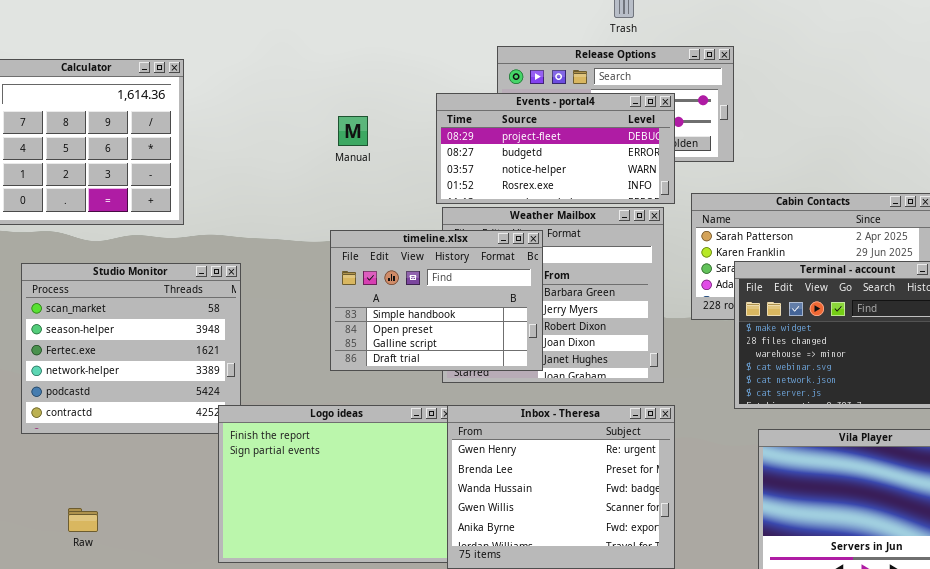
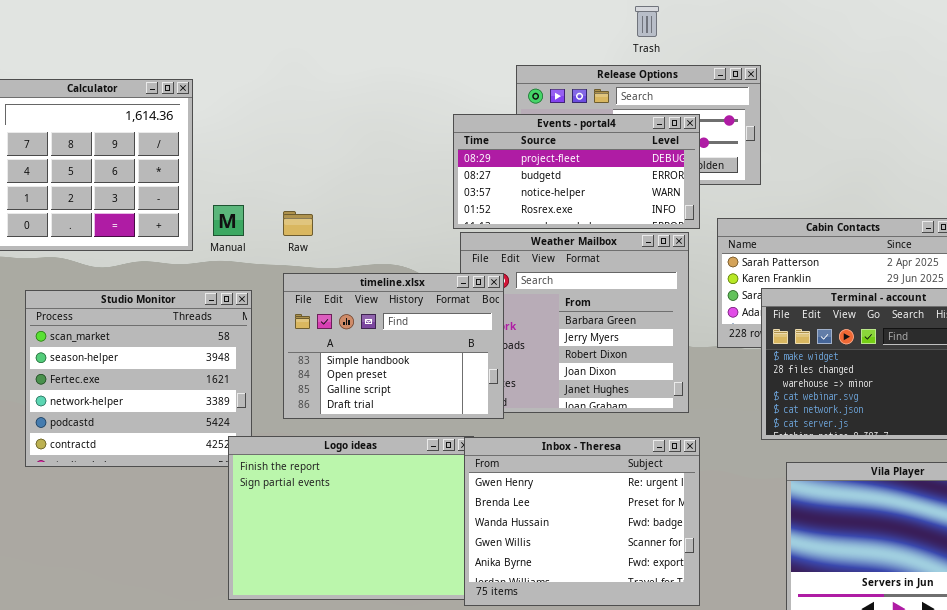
Manual: [338,116,368,146] -> [213,205,244,236], moved
timeline.xlsx: [330,230,543,371] -> [283,273,504,419], moved
Raw: [68,508,98,532] -> [283,211,313,236], moved

